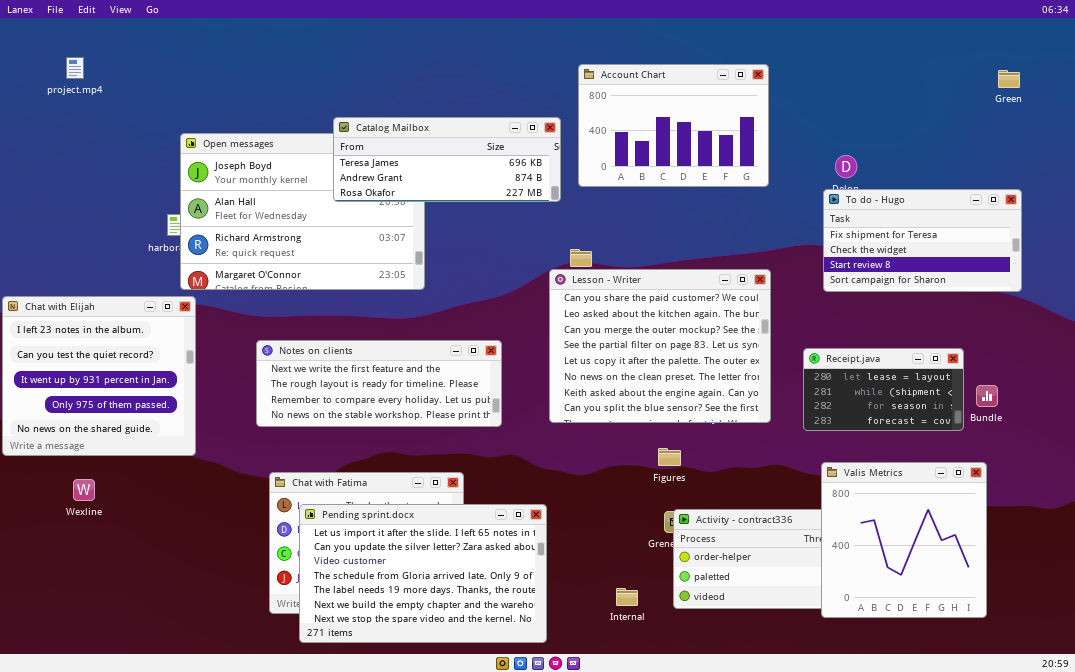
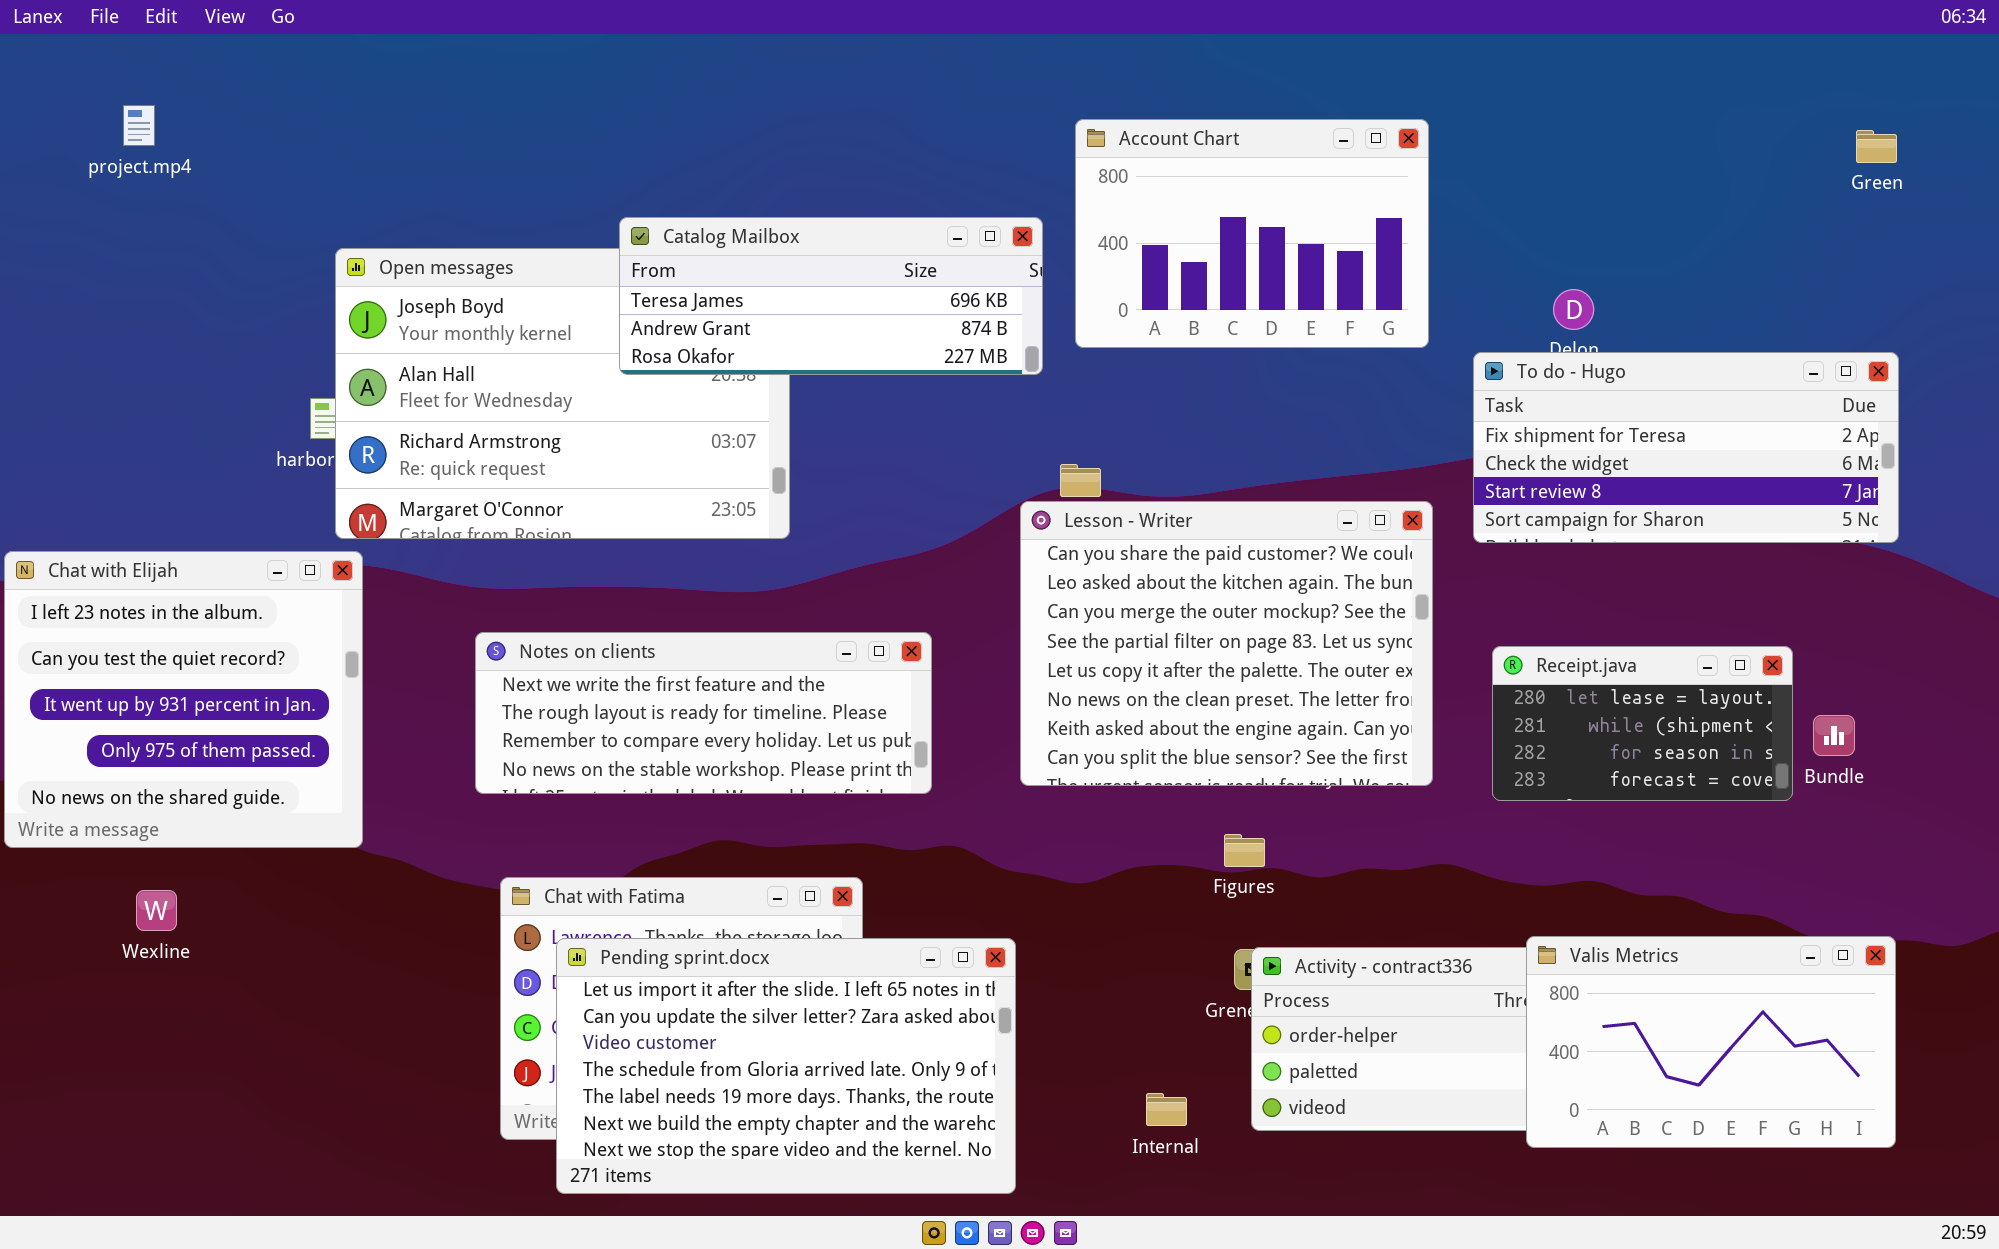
To do - Hugo: [823,189,1022,292] -> [1473,352,1899,543], resized
Valis Metrics: [821,462,987,618] -> [1526,936,1896,1148], resized

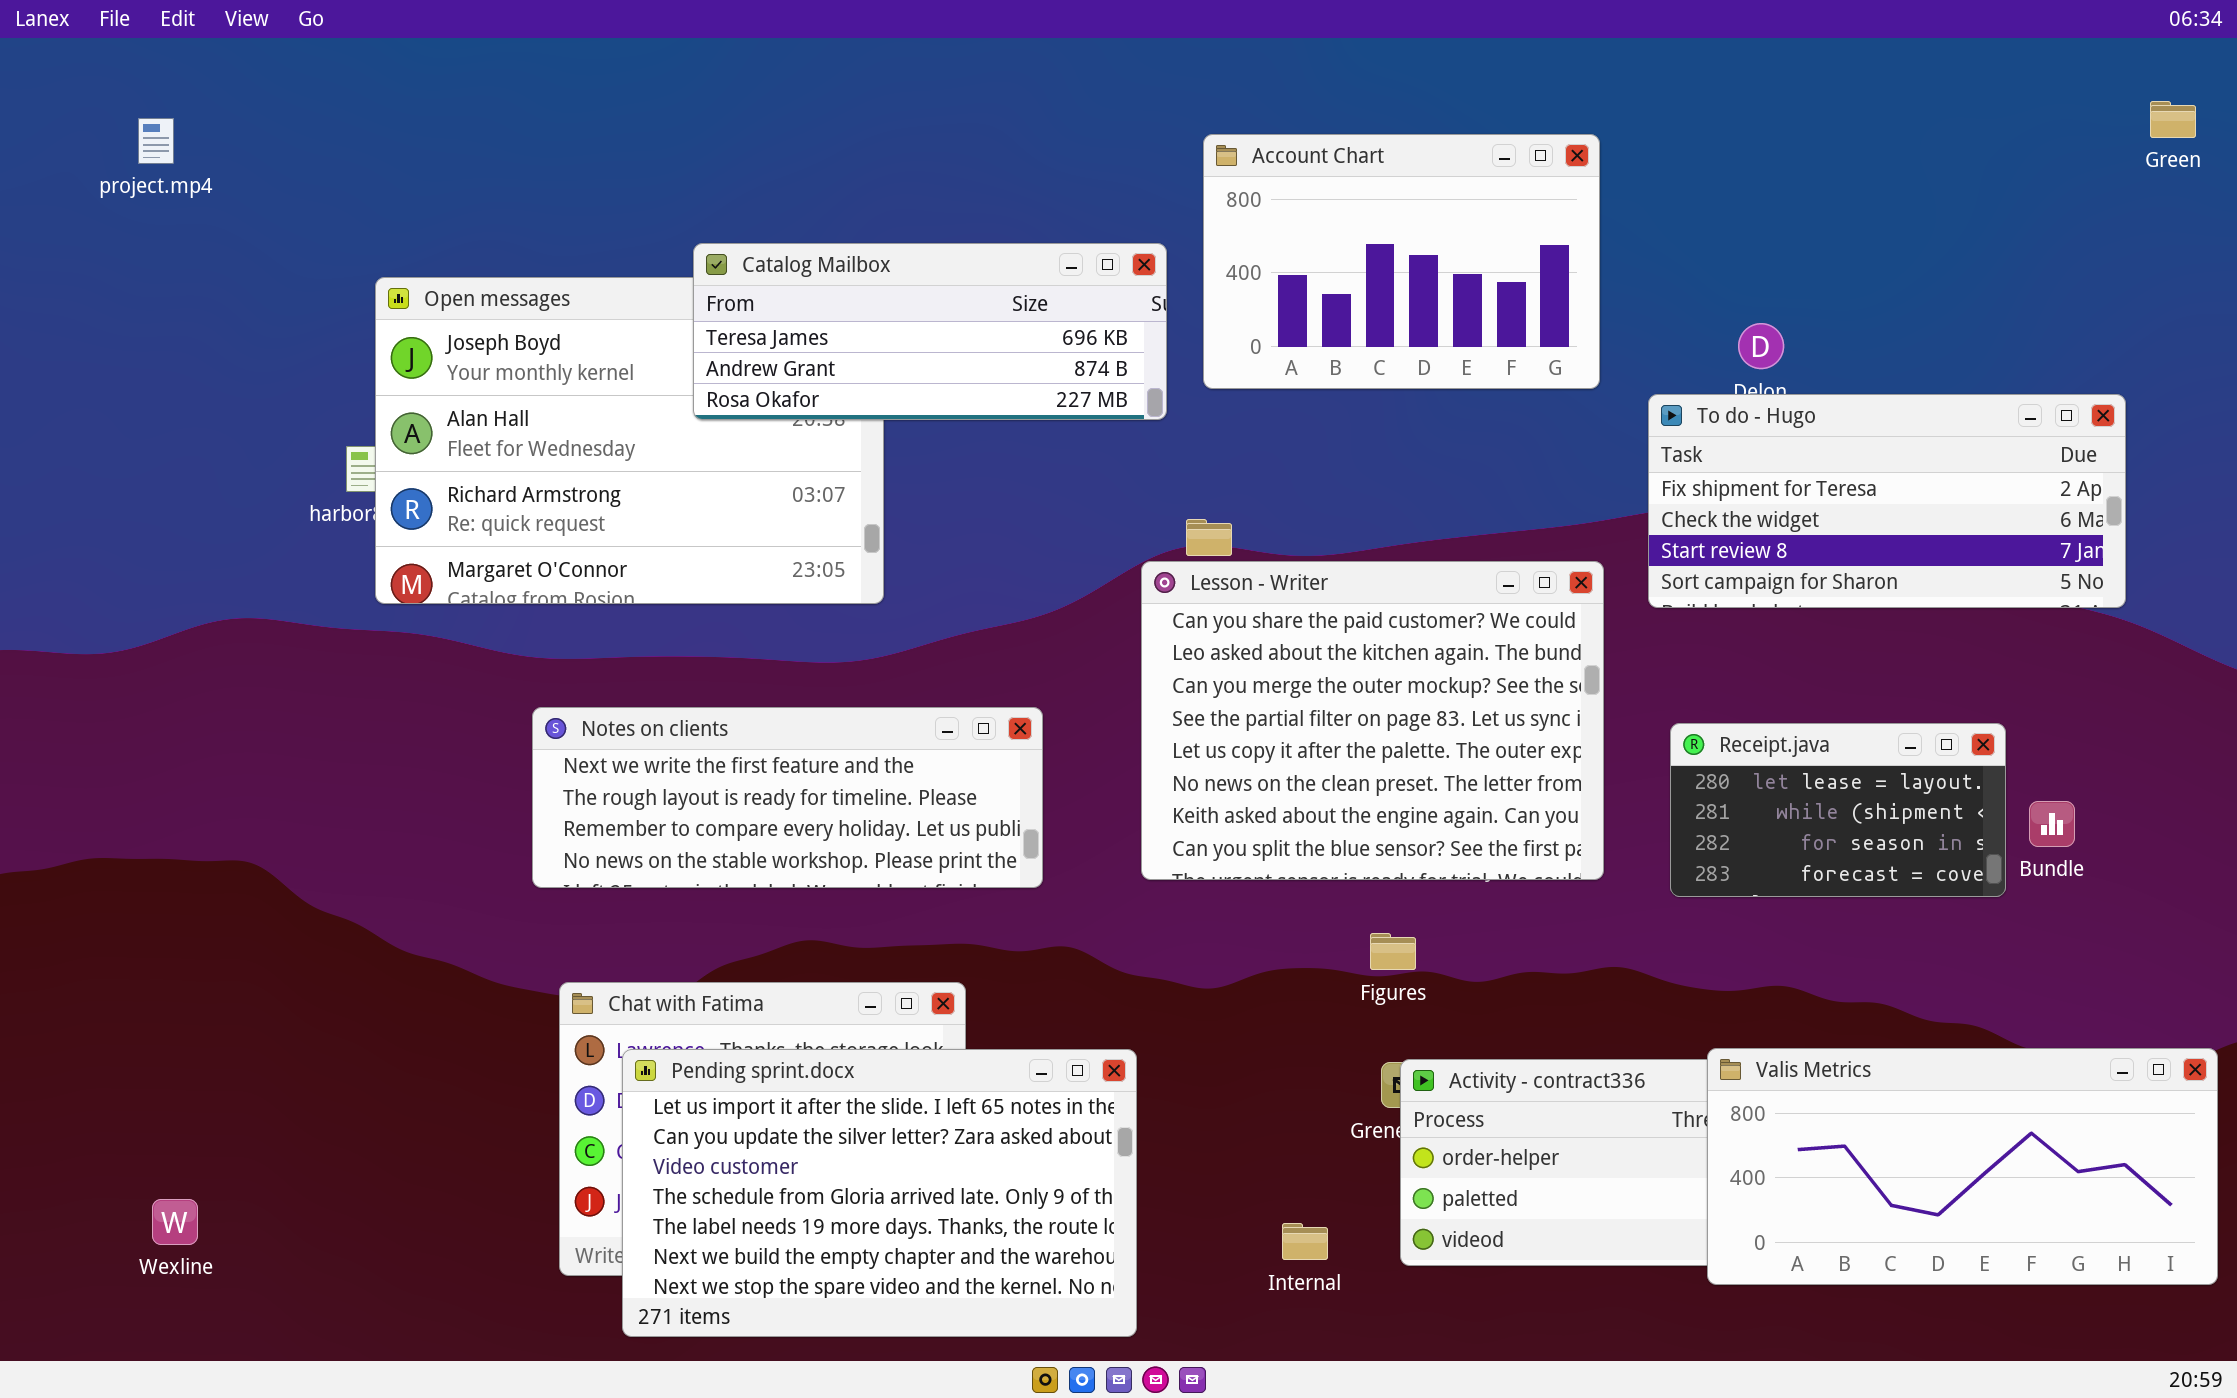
Green: [1856,130,1897,163] -> [2150,101,2196,138], moved
Chat with Elijah: [4,551,363,848] -> none, closed
Wexline: [136,890,177,931] -> [152,1199,198,1245], moved
Valis Metrics: [1526,936,1896,1148] -> [1707,1048,2218,1285], resized

